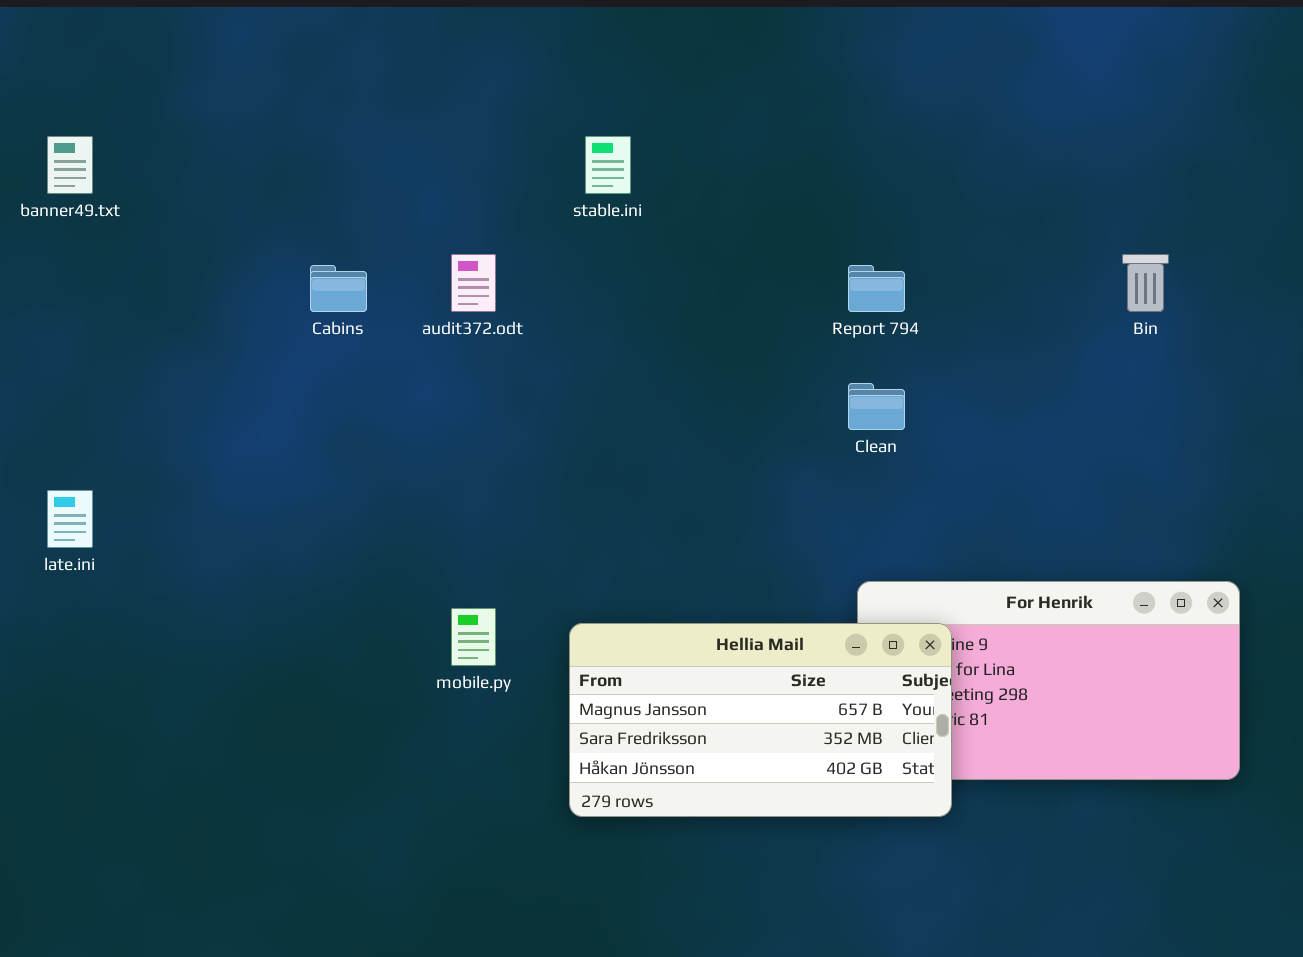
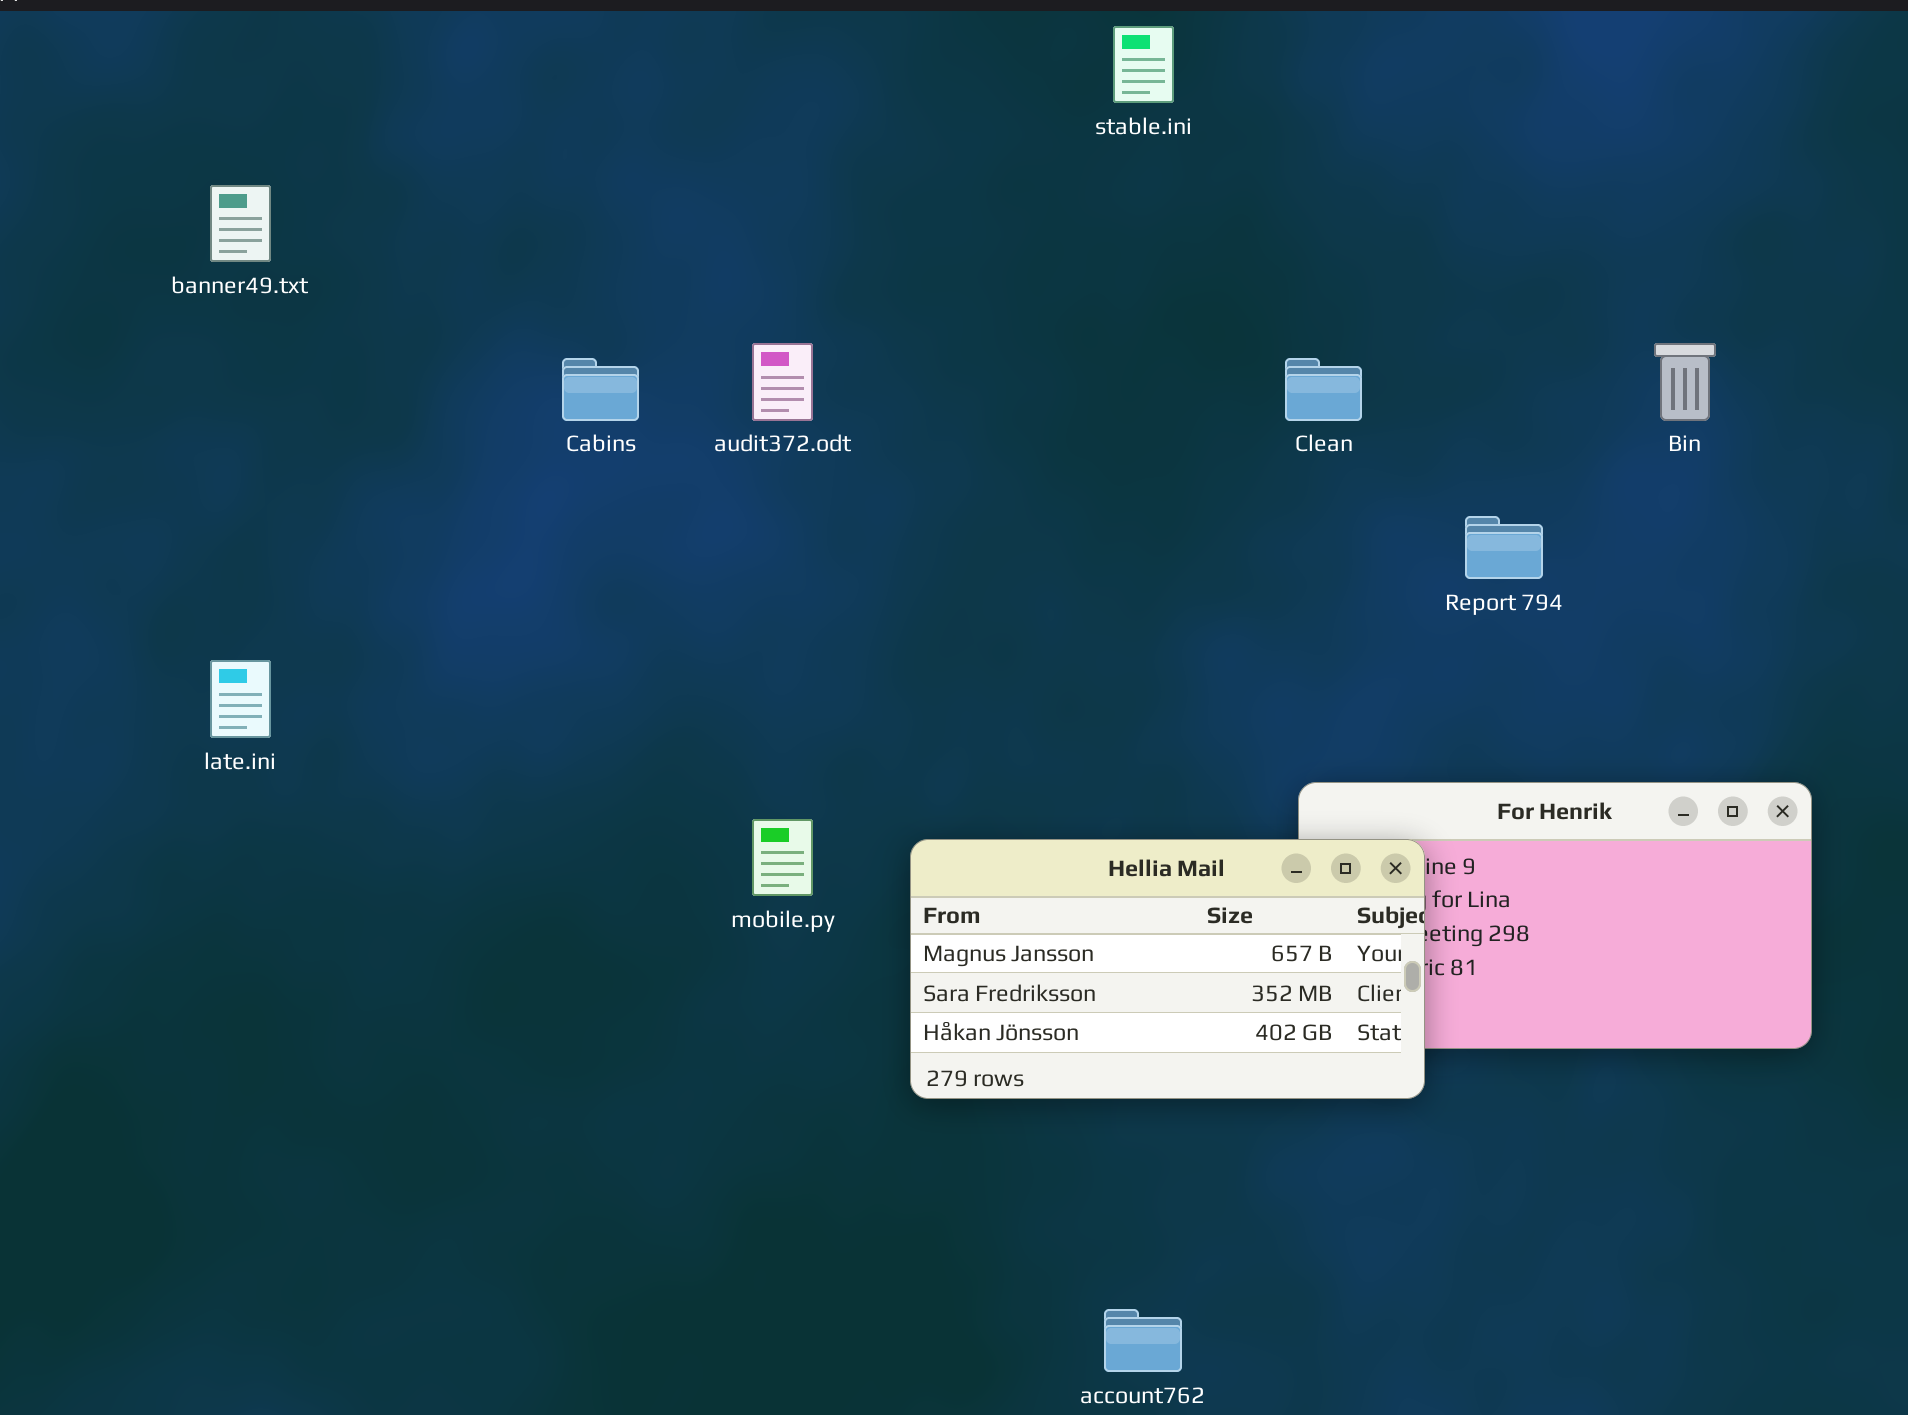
stable.ini: [585,136,631,194] -> [1113,26,1174,103], moved
Report 794: [848,265,905,312] -> [1465,516,1543,579], moved
Clean: [848,383,905,430] -> [1285,358,1362,421], moved

